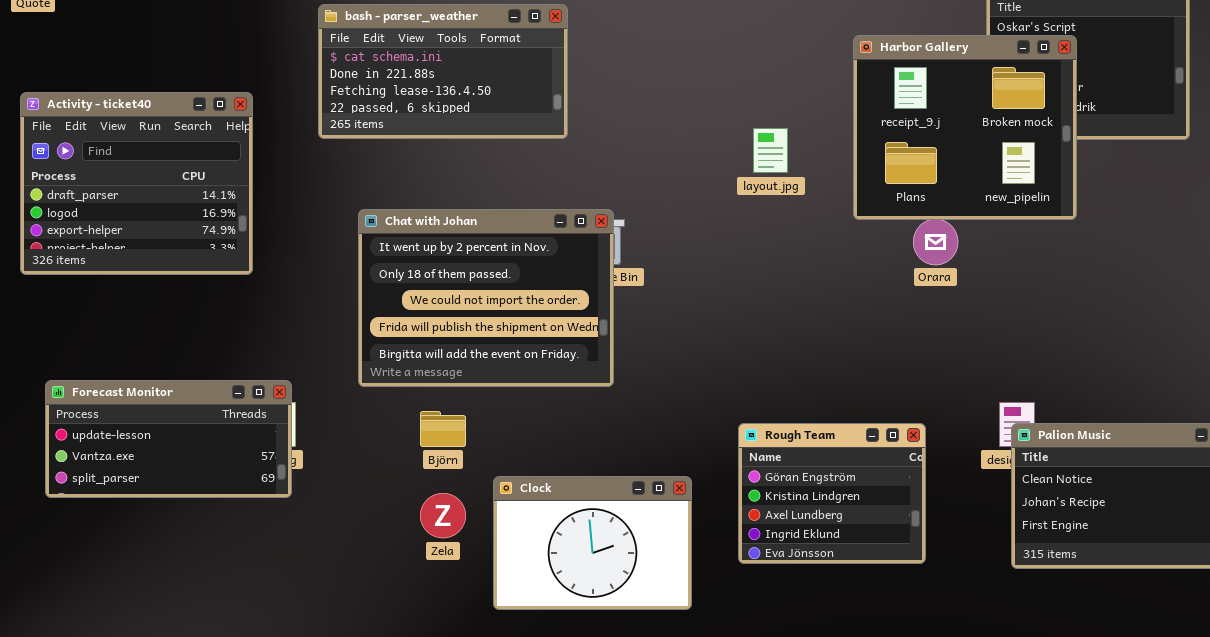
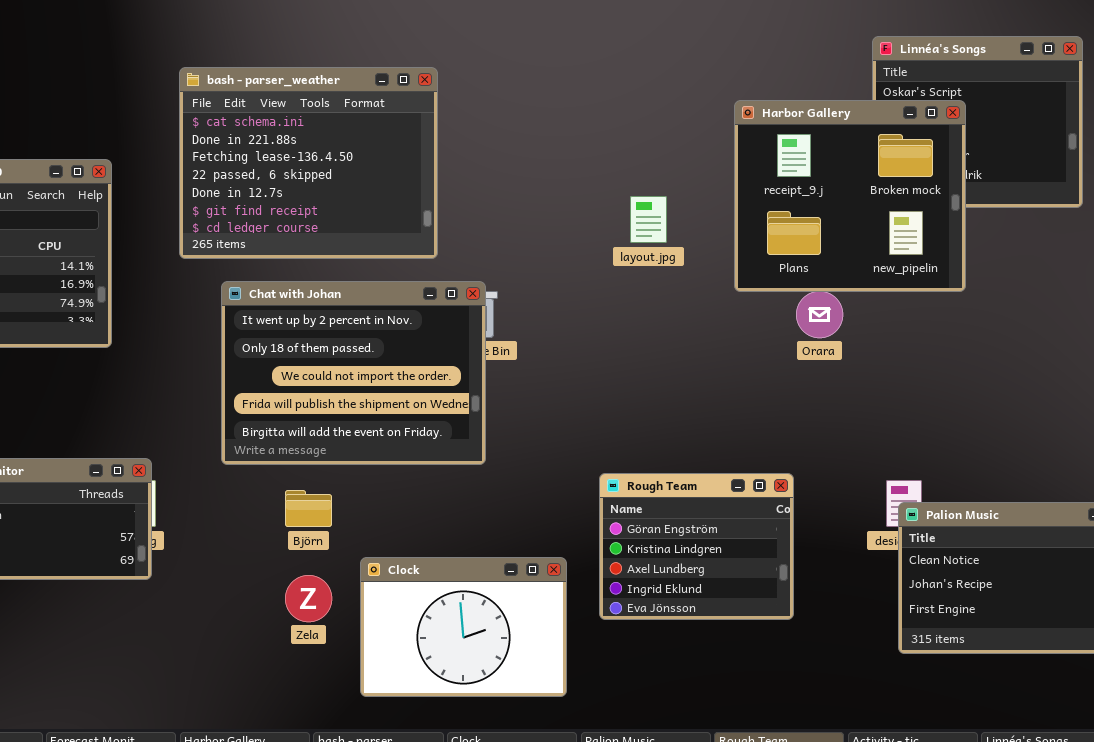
bash - parser_weather: [318,4,568,139] -> [179,67,438,259], resized
Rough Team: [738,423,926,564] -> [599,473,794,620], moved

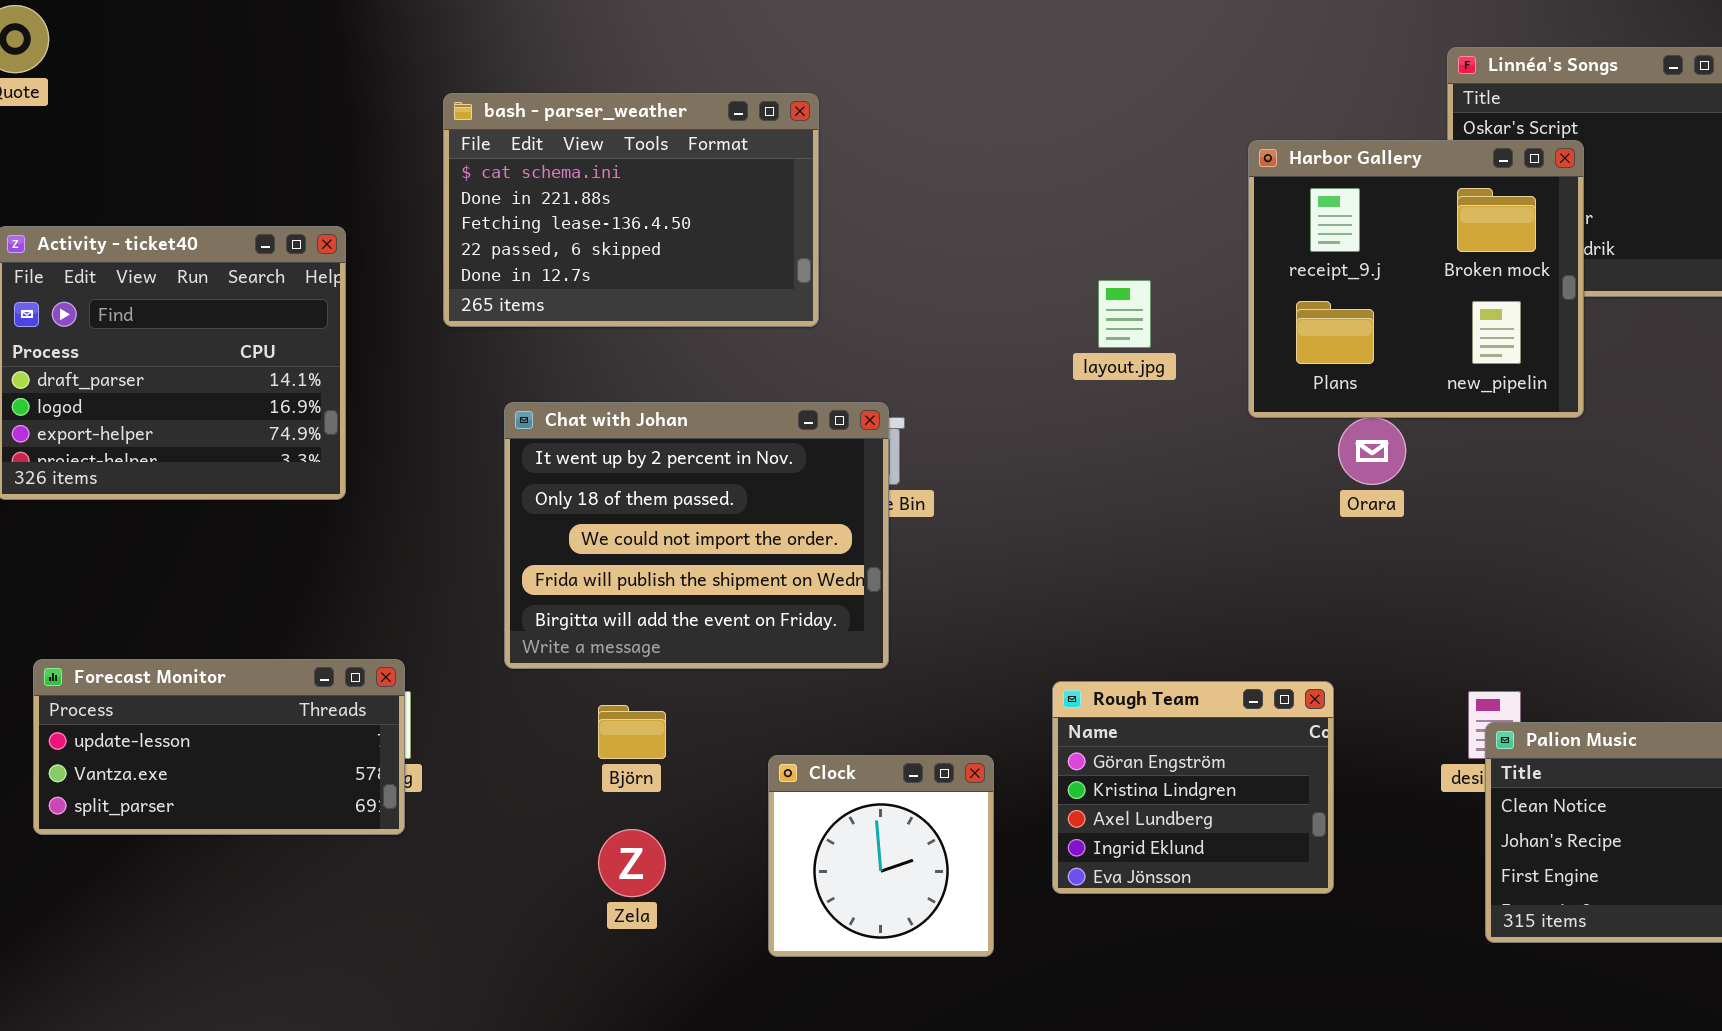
bash - parser_weather: [179,67,438,259] -> [443,93,819,327], resized
Clock: [360,557,567,697] -> [768,755,994,957], moved, resized

